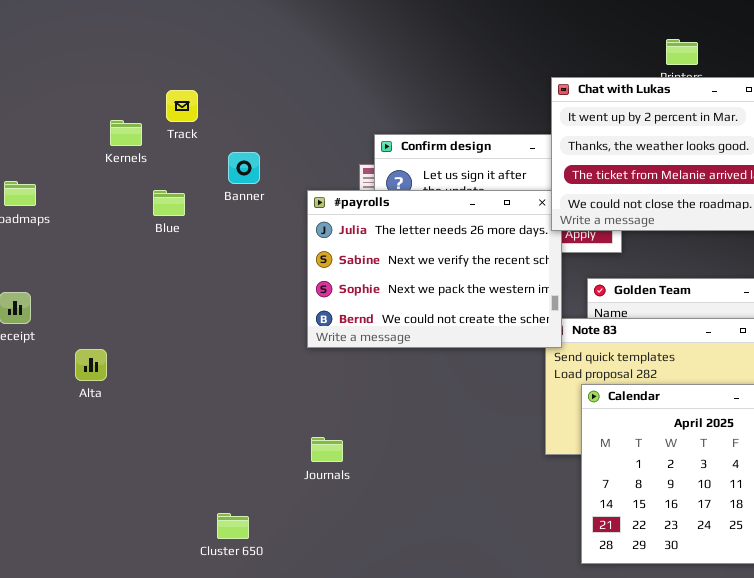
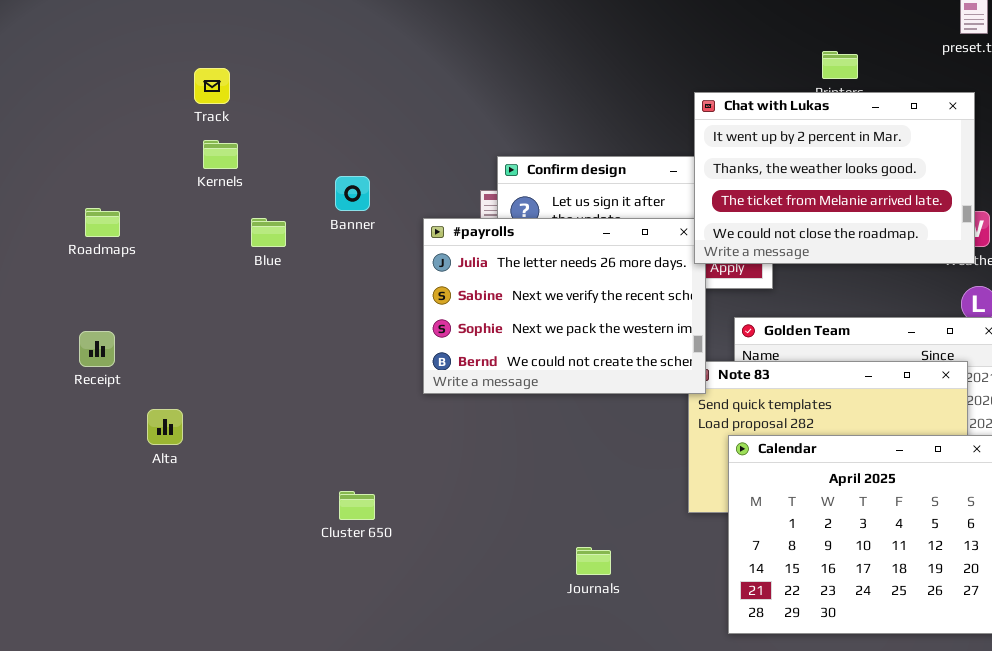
Track: [166,90,198,122] -> [194,68,230,104], moved
Alta: [75,349,107,381] -> [147,409,183,445], moved
Journals: [311,437,343,462] -> [576,547,611,575], moved
Cluster 650: [217,513,249,539] -> [339,491,375,520], moved

